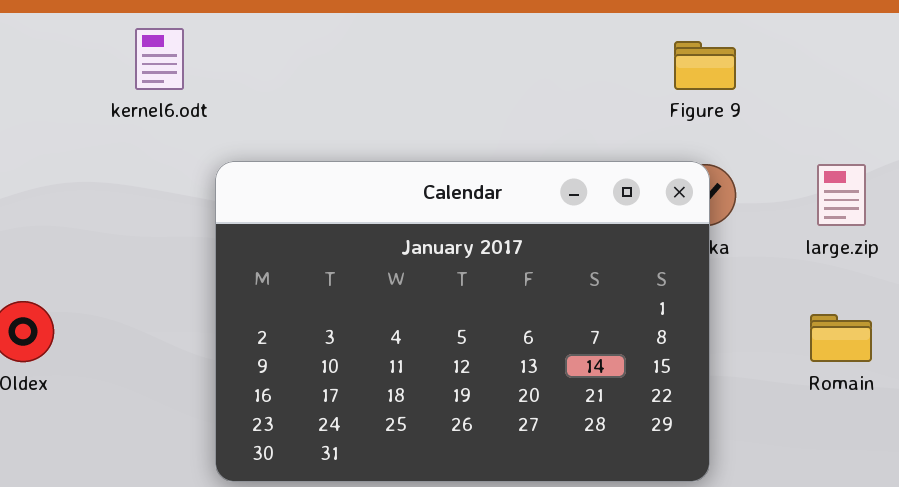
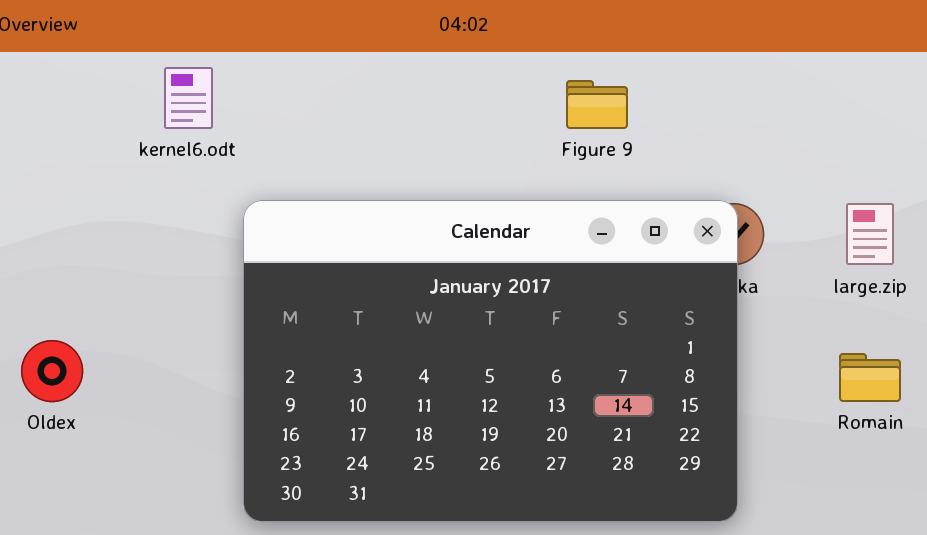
Figure 9: [674,41,736,90] -> [566,80,628,129], moved

